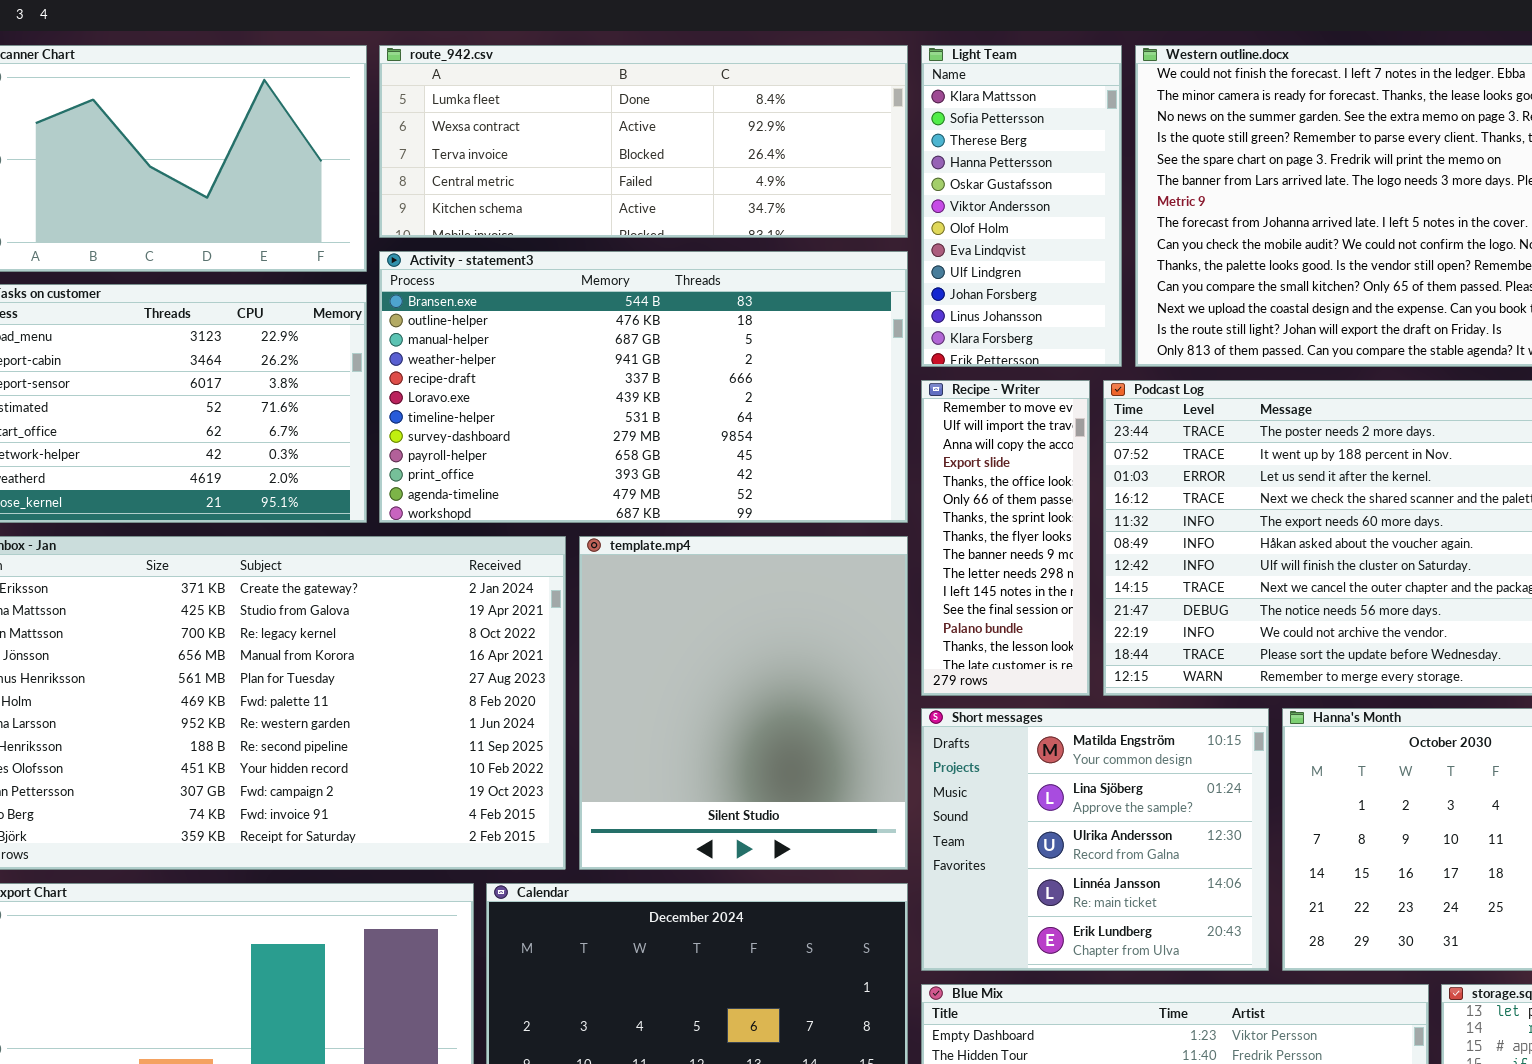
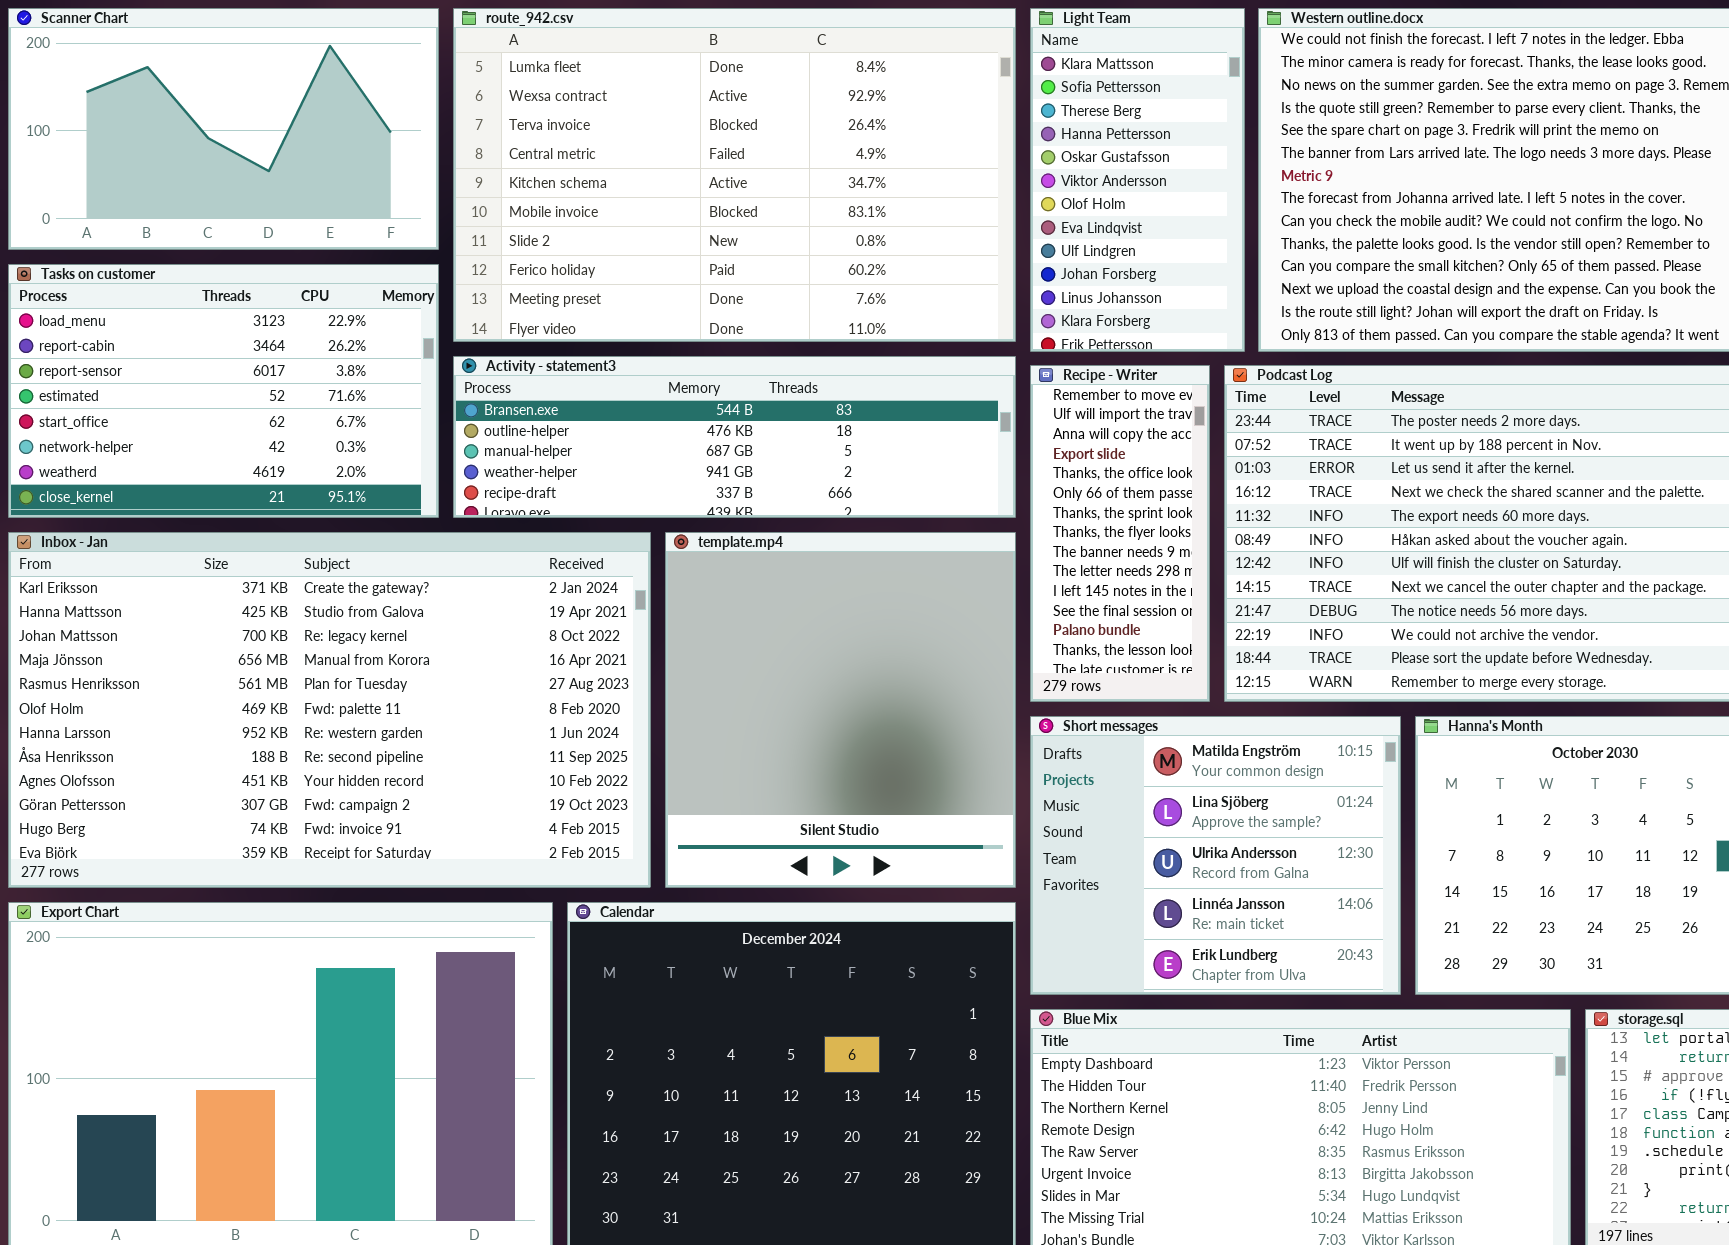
route_942.csv: [379,45,908,238] -> [453,8,1016,342], resized
Activity - statement3: [379,251,908,523] -> [453,356,1016,518], resized

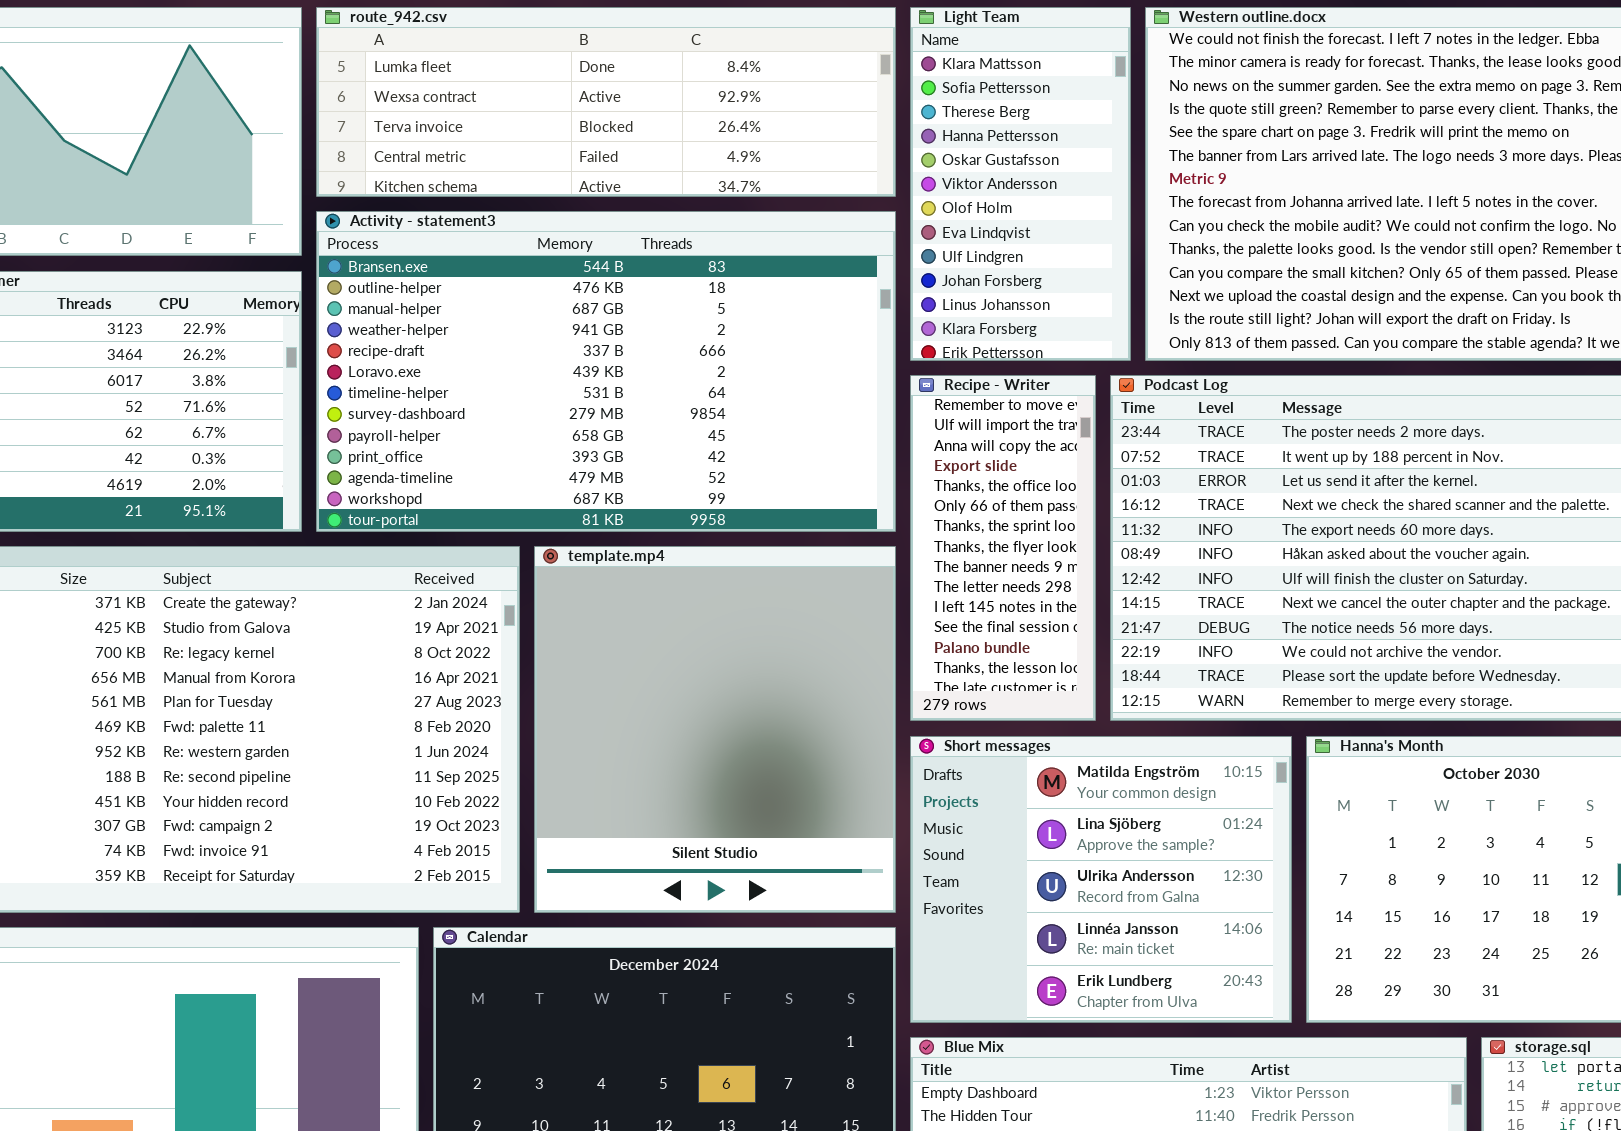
route_942.csv: [453,8,1016,342] -> [316,7,896,197], resized
Activity - statement3: [453,356,1016,518] -> [316,211,896,532], resized

